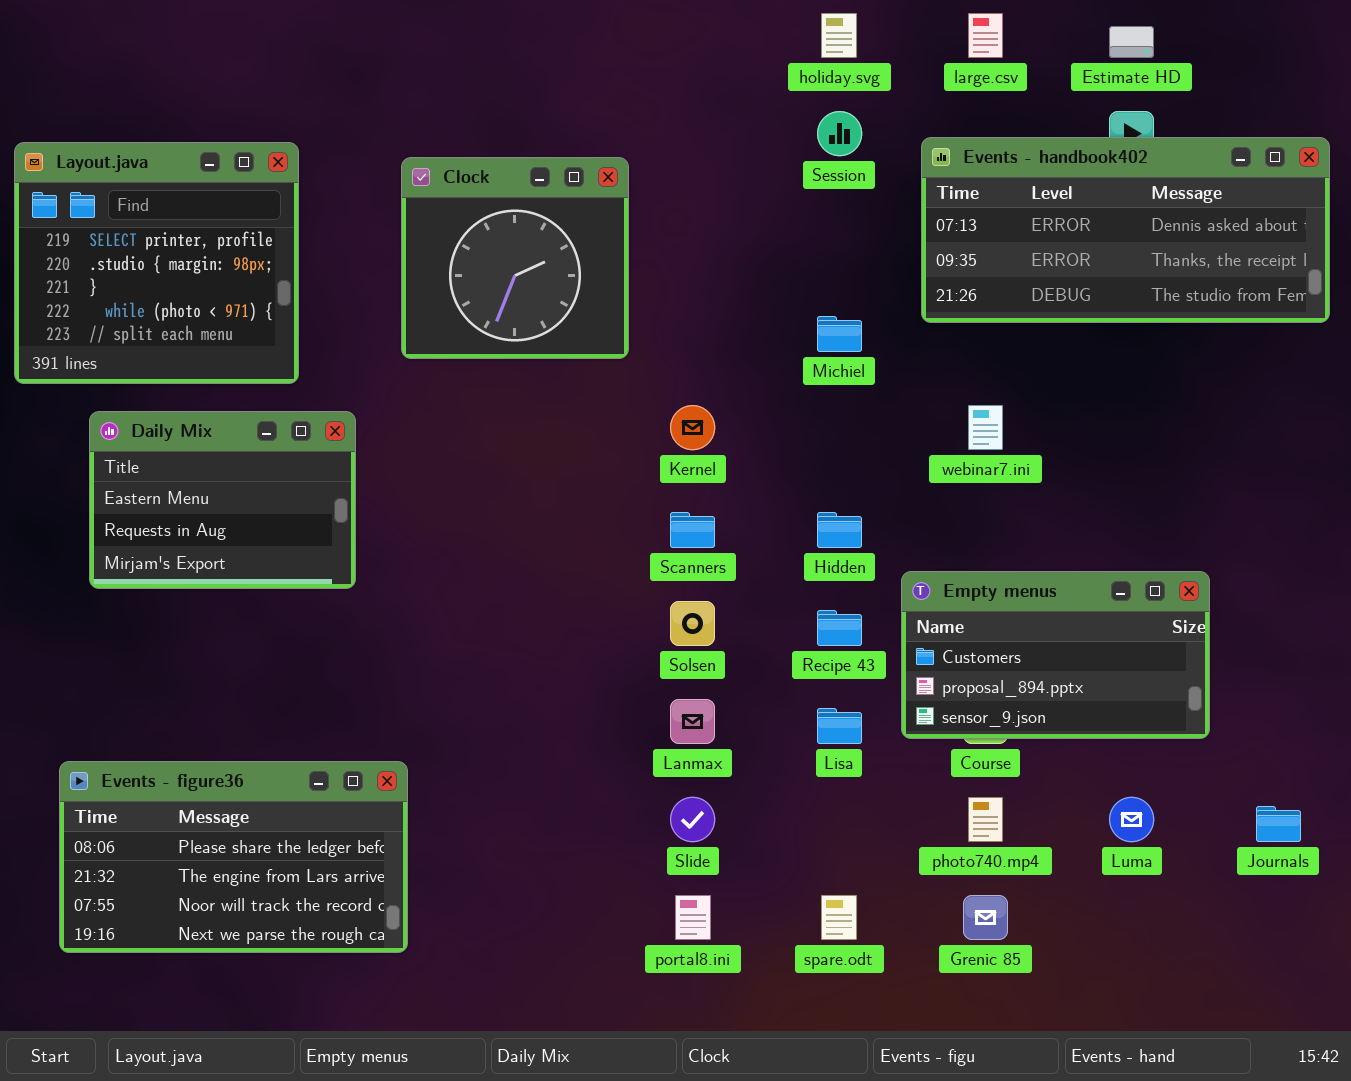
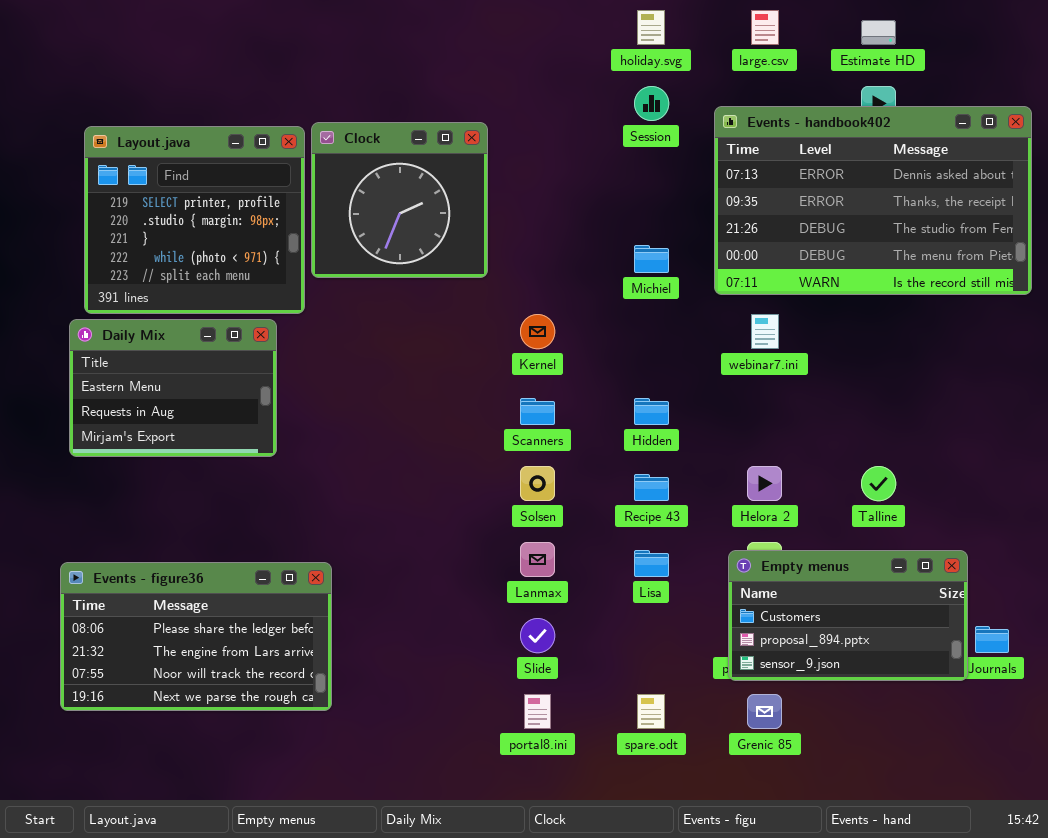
Events - handbook402: [921,137,1330,323] -> [714,106,1032,295], resized
Layout.java: [14,142,299,384] -> [84,126,305,314], moved
Empty menus: [901,571,1210,739] -> [728,550,968,681], moved
Events - figure36: [59,761,408,953] -> [60,562,332,711], moved

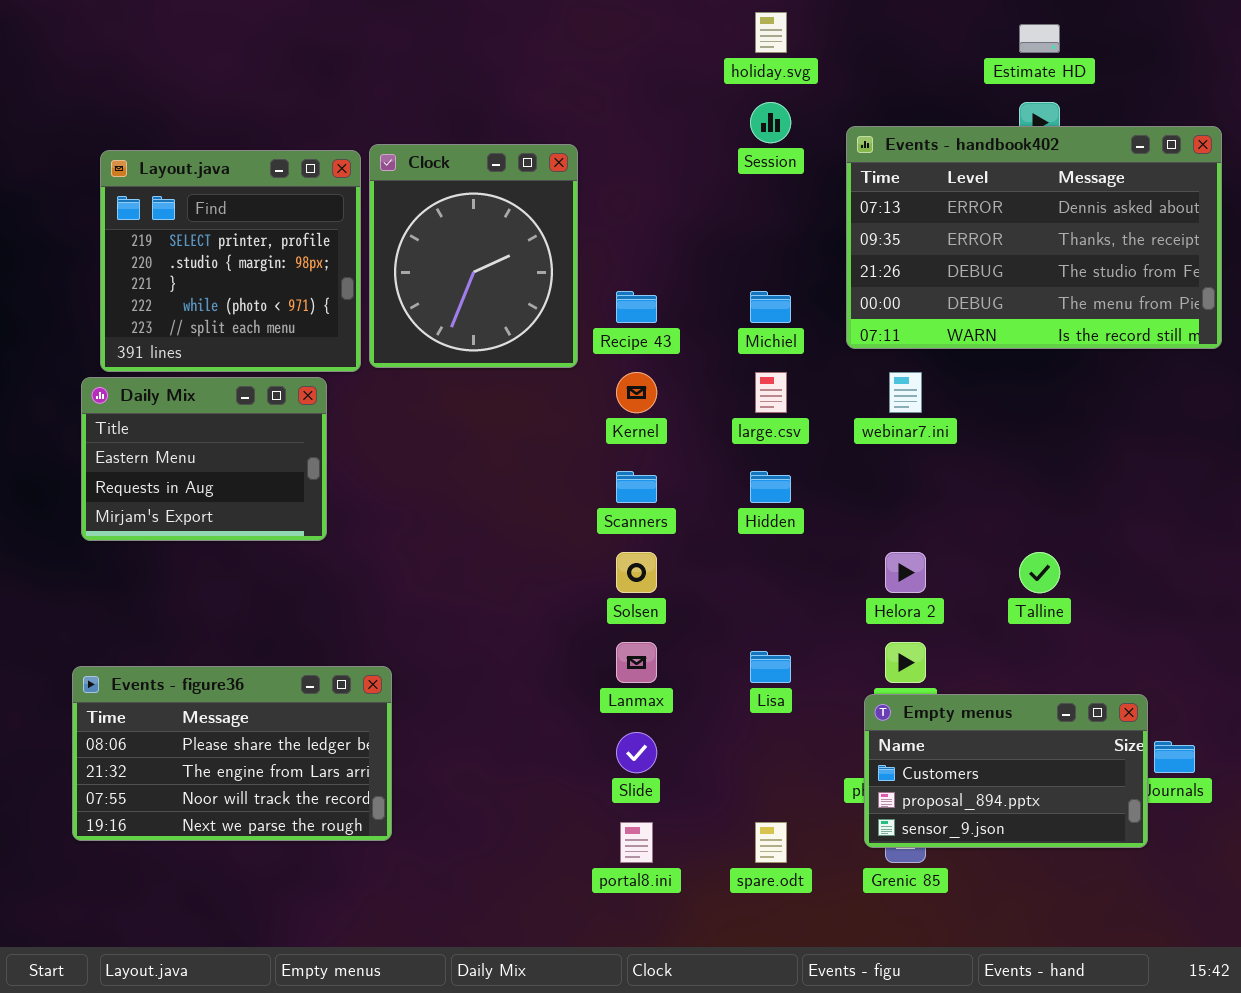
large.csv: [751,10,779,45] -> [755,372,787,413], moved
Clock: [311,122,488,278] -> [369,144,578,368], resized
Recipe 43: [634,474,669,501] -> [616,291,657,323], moved
Empty menus: [728,550,968,681] -> [864,694,1148,848], moved

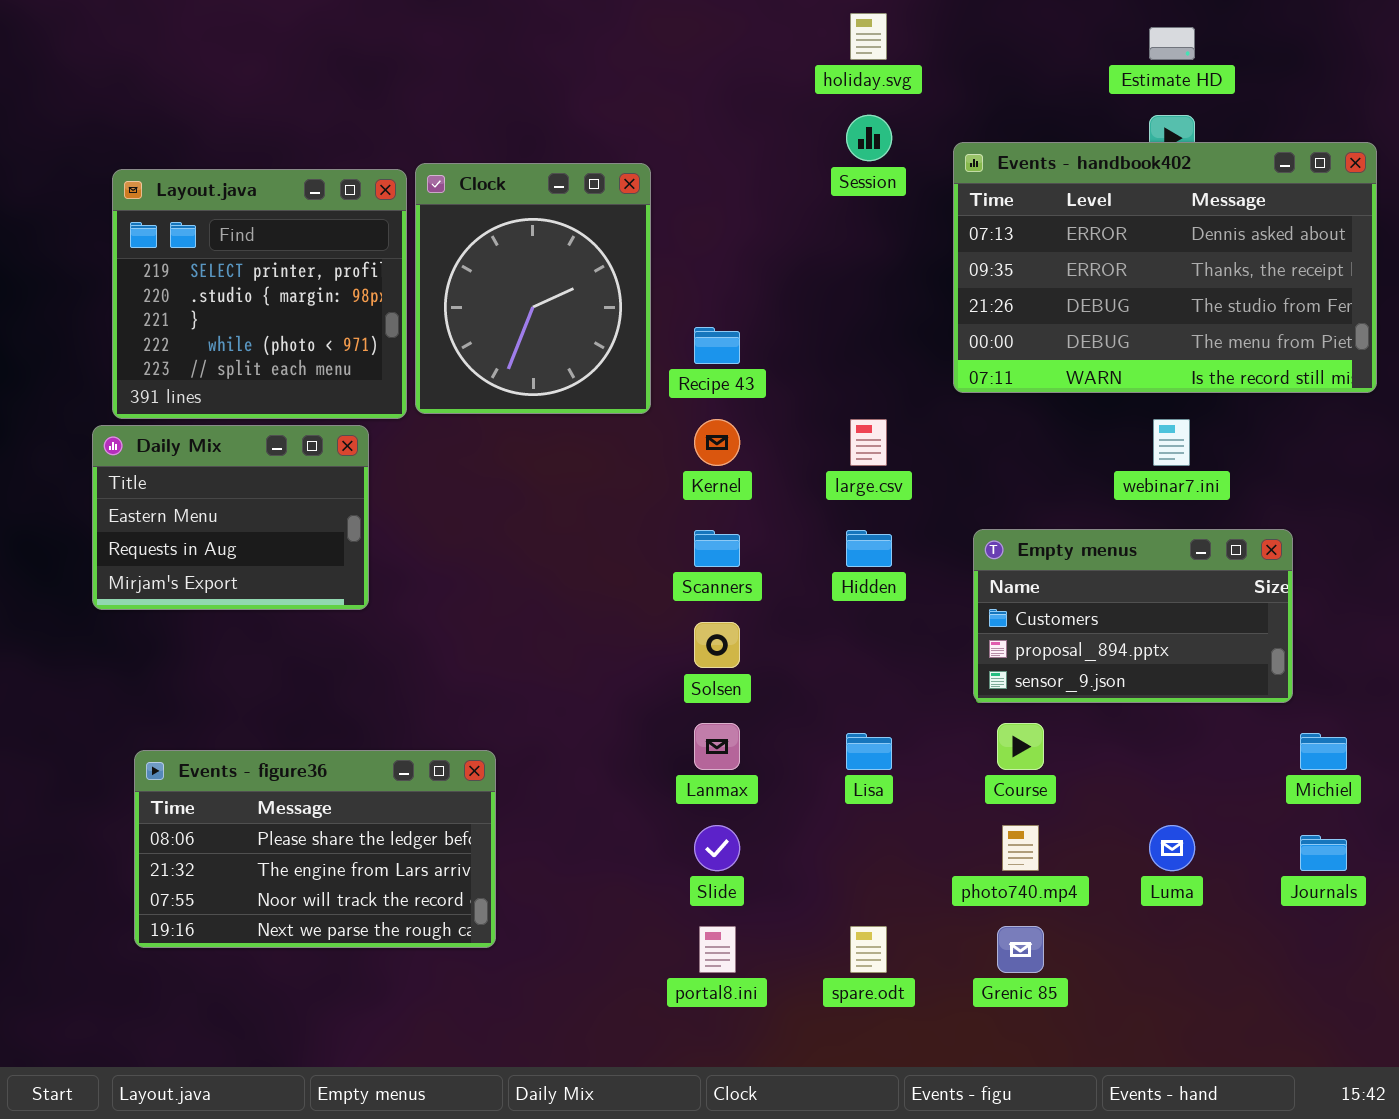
Michiel: [750,291,791,323] -> [1300,733,1347,770], moved
webinar7.ini: [889,372,922,413] -> [1153,419,1190,466], moved
Events - figure36: [72,666,392,841] -> [134,750,496,948], moved
Empty menus: [864,694,1148,848] -> [973,529,1293,703], moved

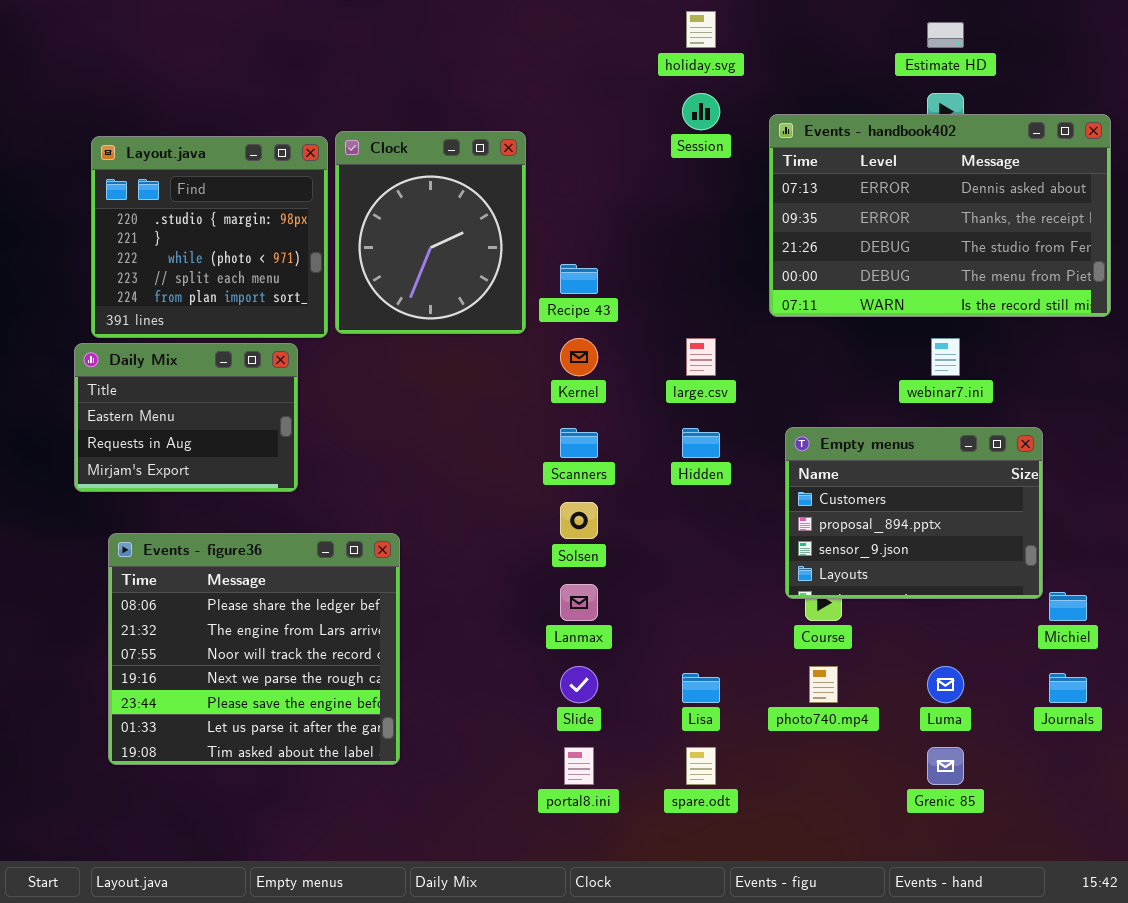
Layout.java: [112,169,407,419] -> [91,136,328,338], scrolled down 1 row
Empty menus: [973,529,1293,703] -> [785,427,1043,599], resized
Lisa: [846,733,892,770] -> [682,673,720,703], moved
Events - figure36: [134,750,496,948] -> [108,533,400,765], resized
Grenic 85: [997,926,1044,973] -> [927,747,964,785], moved

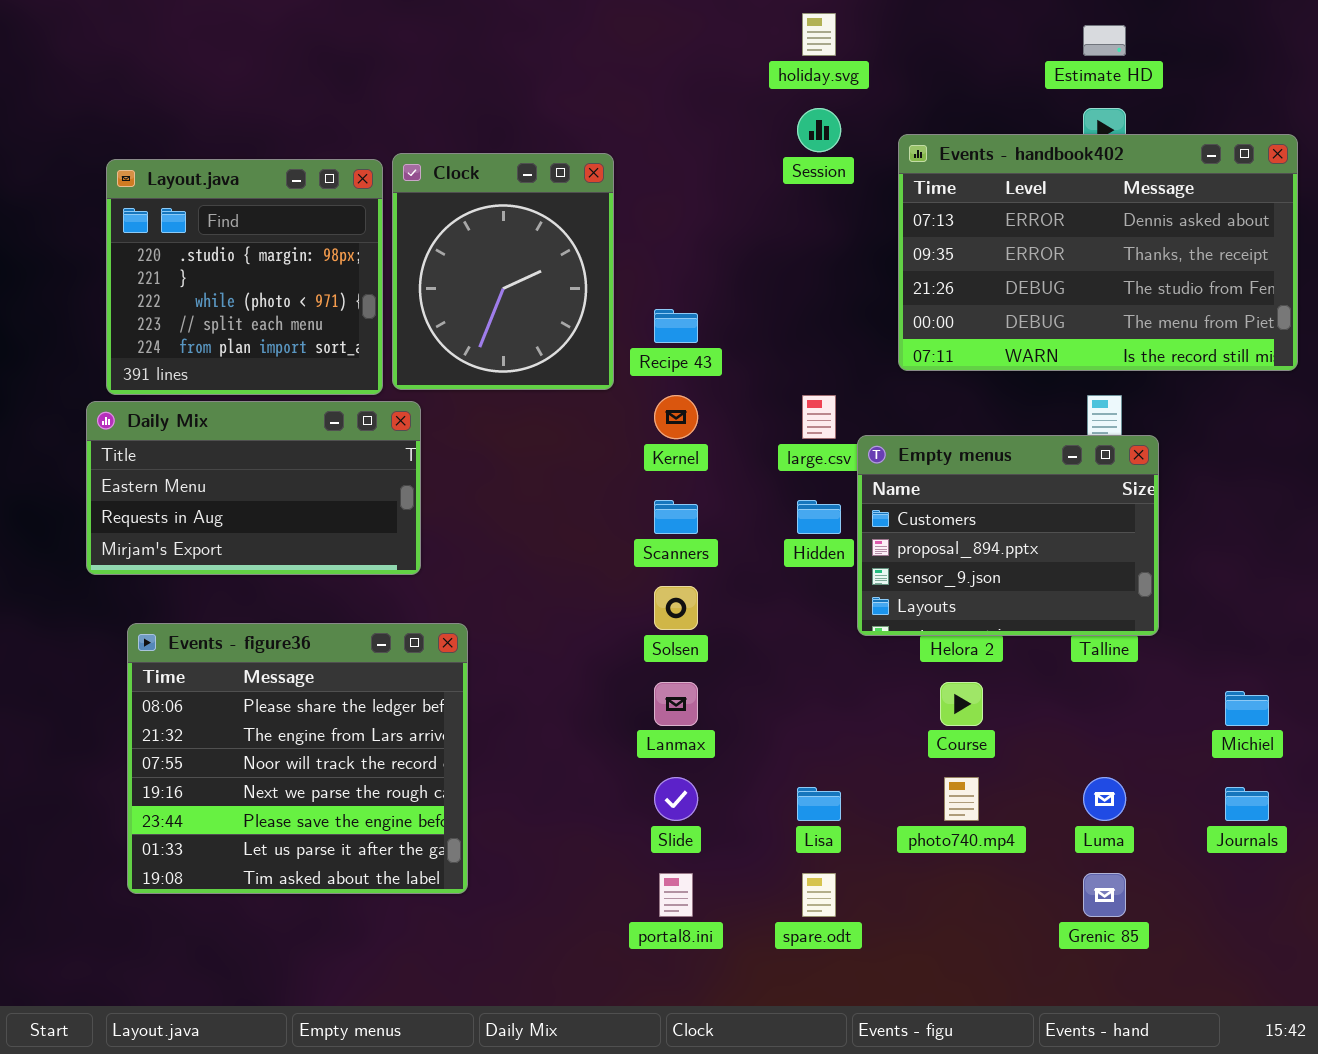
Daily Mix: [74,343,298,492] -> [86,401,421,575], resized
Empty menus: [785,427,1043,599] -> [857,435,1159,636], moved

